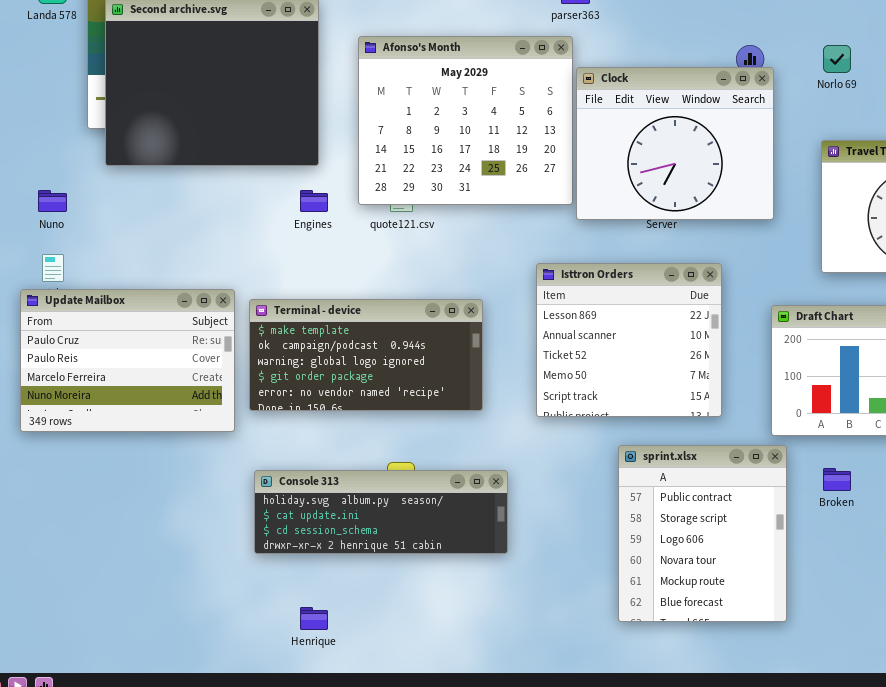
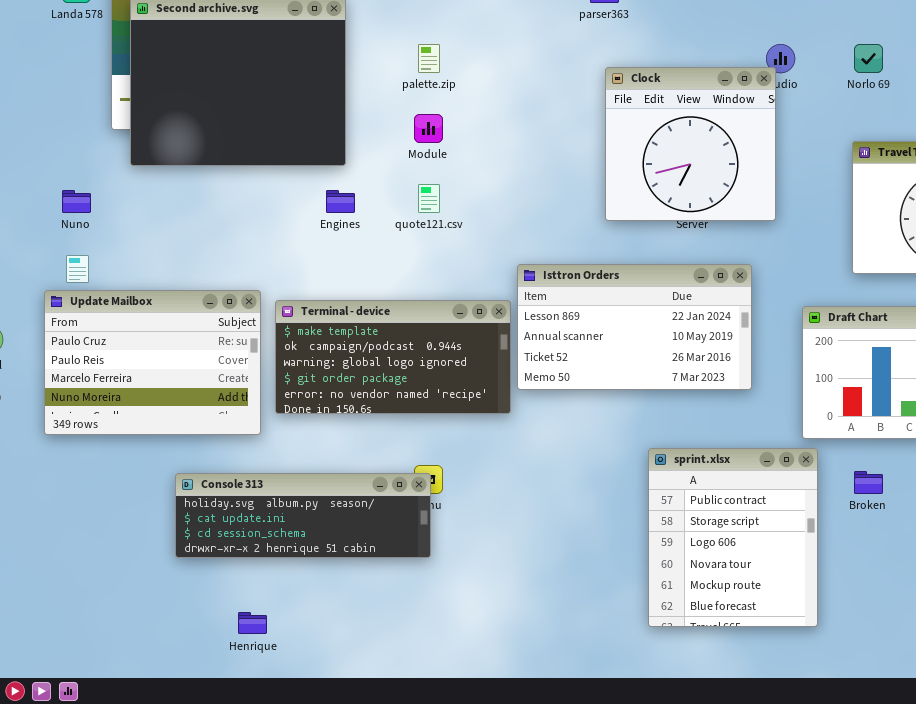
Afonso's Month: [358,36,573,205] -> none, closed
Clock: [576,67,774,220] -> [605,67,776,221], resized
Isttron Orders: [536,263,722,417] -> [517,264,752,390], resized
Console 313: [254,470,508,554] -> [175,473,431,558], moved
Henrique: [300,607,328,630] -> [238,612,267,634], moved

